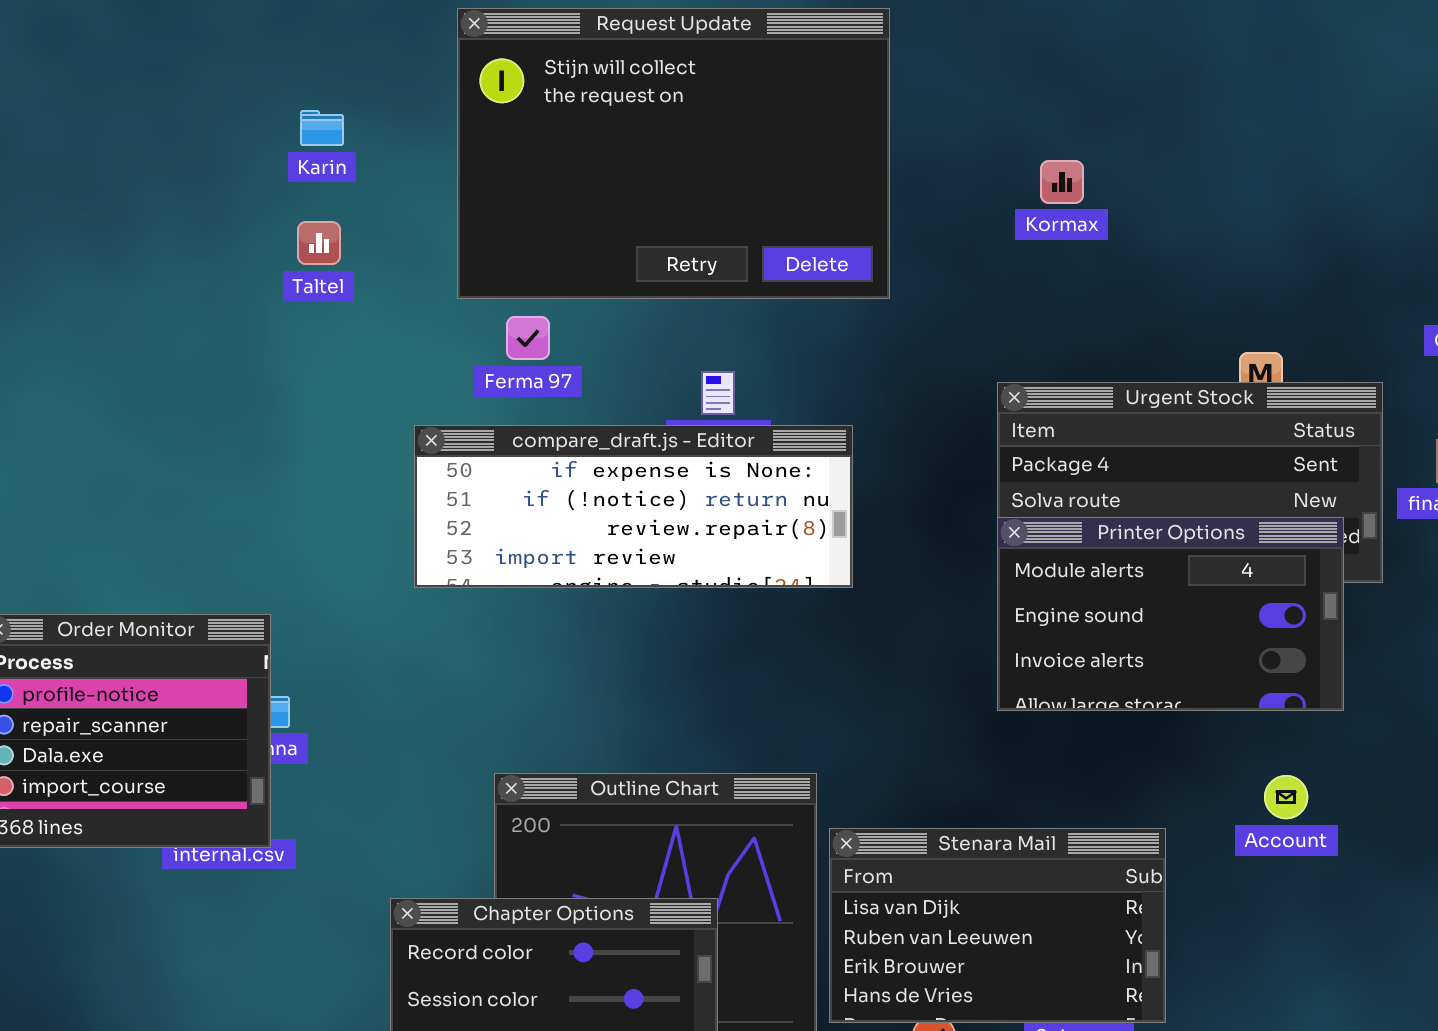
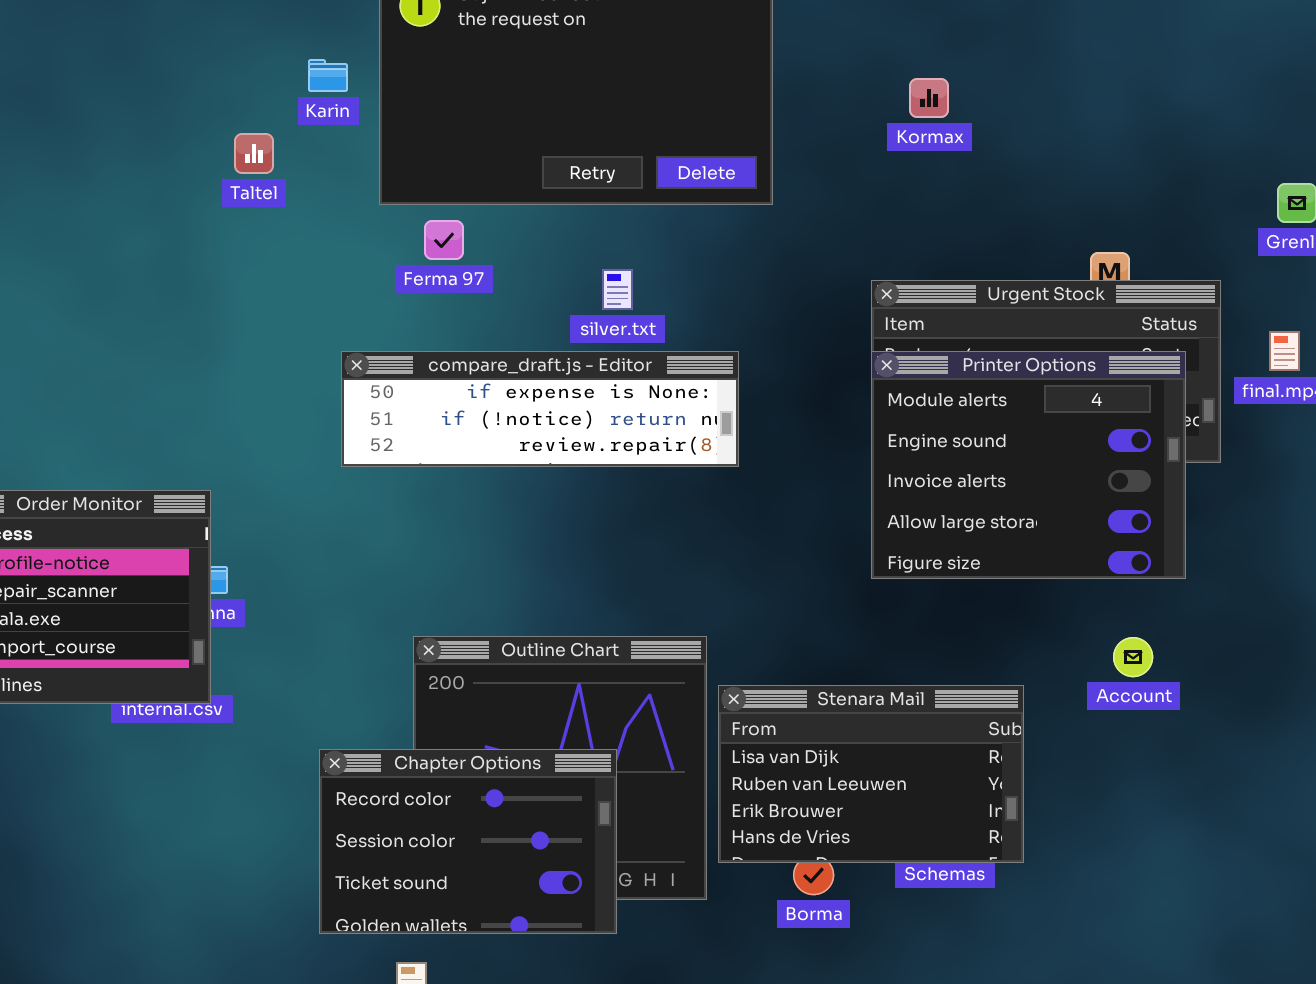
Karin: [300,110,344,146] -> [308,59,348,92], moved
compare_draft.js - Editor: [414,425,853,588] -> [341,351,739,467], resized
Printer Options: [997,517,1344,711] -> [871,351,1186,579], resized

